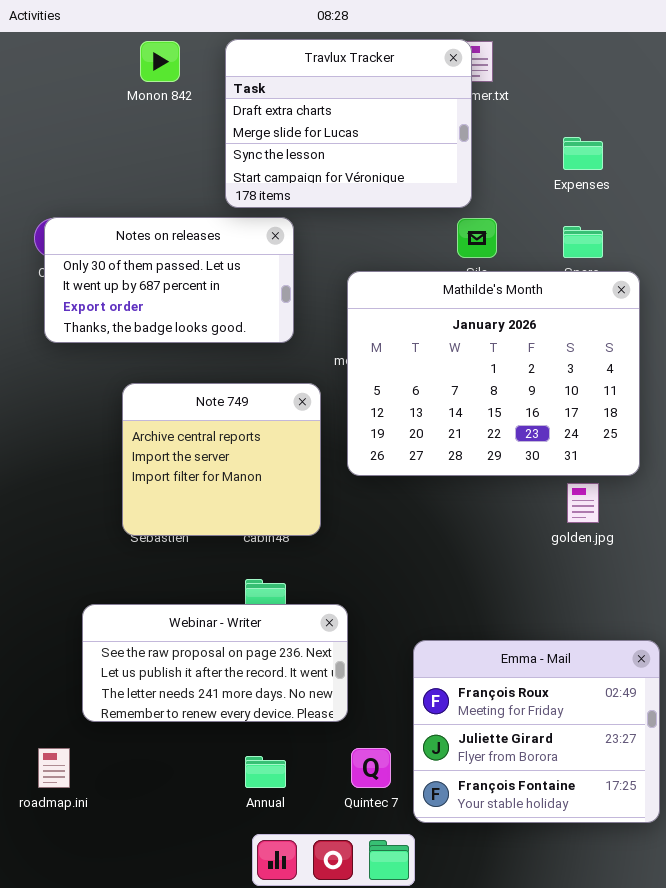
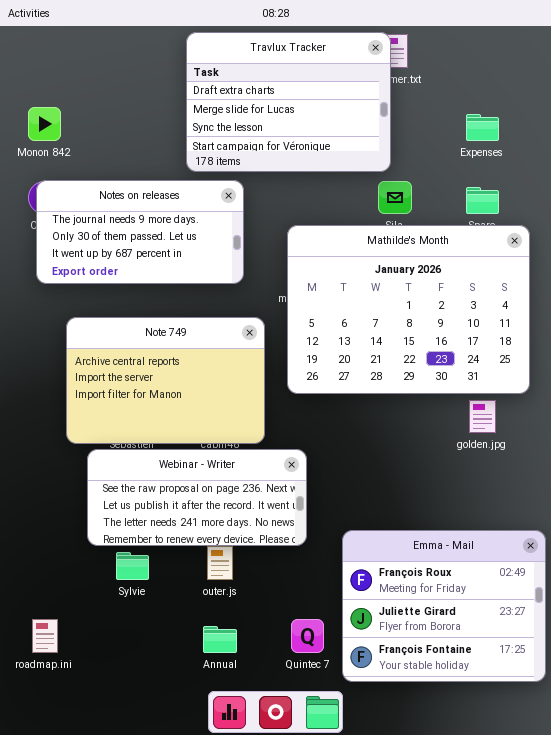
Monon 842: [140,41,180,82] -> [28,107,61,141], moved
Notes on releases: [44,217,294,343] -> [36,180,244,284], scrolled up 1 row
Note 749: [122,383,321,536] -> [66,317,265,444], resized
Webinar - Writer: [82,604,348,722] -> [87,449,307,546], moved

